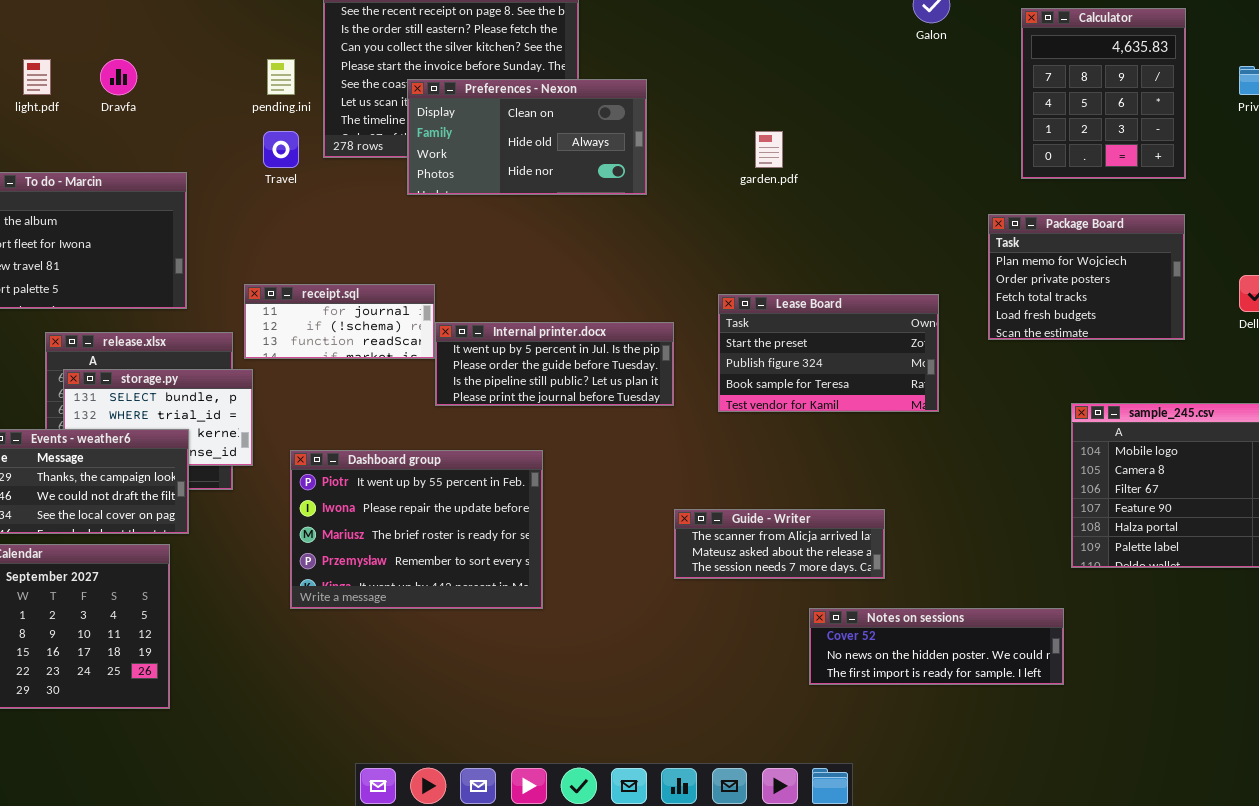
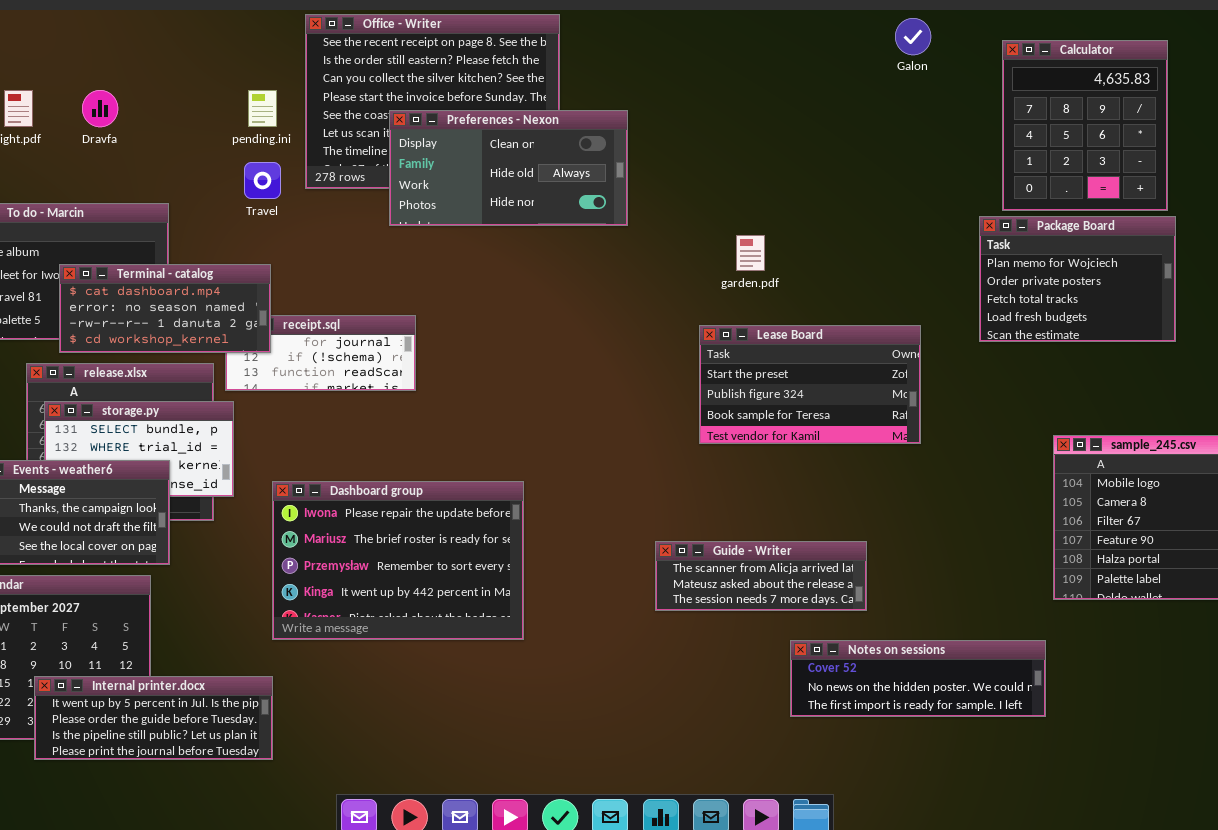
garden.pdf: [755,131,783,168] -> [736,235,765,271], moved
Package Board: [988,214,1185,340] -> [979,216,1176,342], moved
Terminal - catalog: none -> [59,264,271,353], opened
Internal printer.docx: [435,322,674,406] -> [34,676,273,760], moved
Dashboard group: [290,450,543,609] -> [272,481,524,640], scrolled down 1 row

